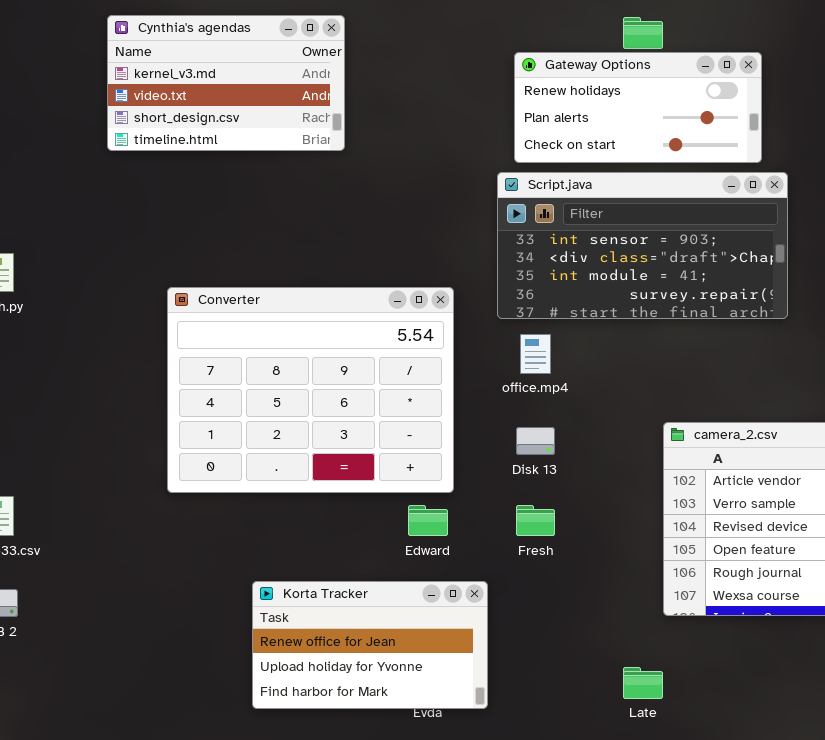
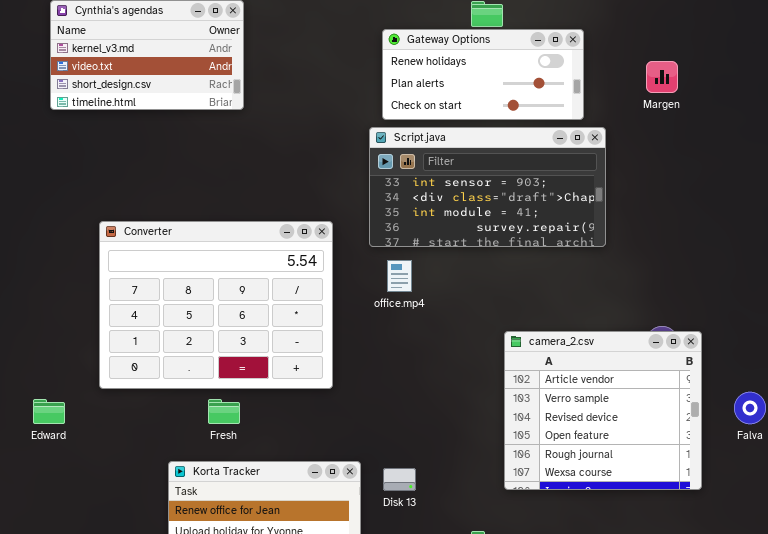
Disk 13: [516,427,555,455] -> [383,468,416,491], moved
Edward: [408,505,448,536] -> [33,399,65,424], moved
Fresh: [516,505,555,536] -> [208,399,240,424], moved

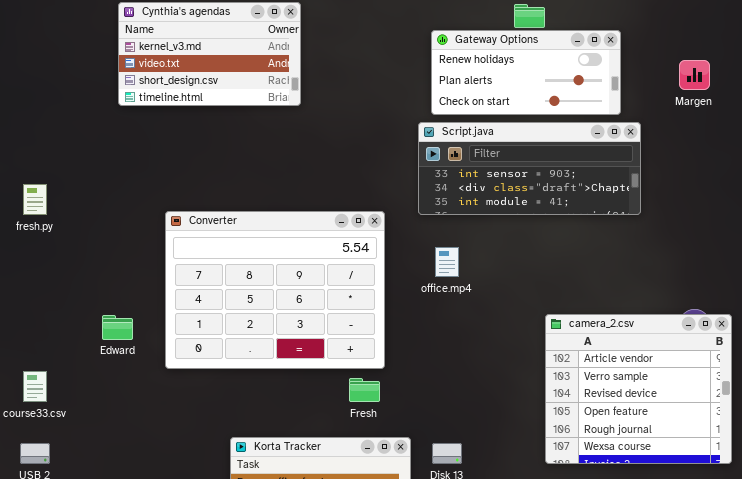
Script.java: [369,127,606,247] -> [418,122,641,215], resized
Edward: [33,399,65,424] -> [102,315,133,340], moved
Fresh: [208,399,240,424] -> [349,378,380,402], moved

